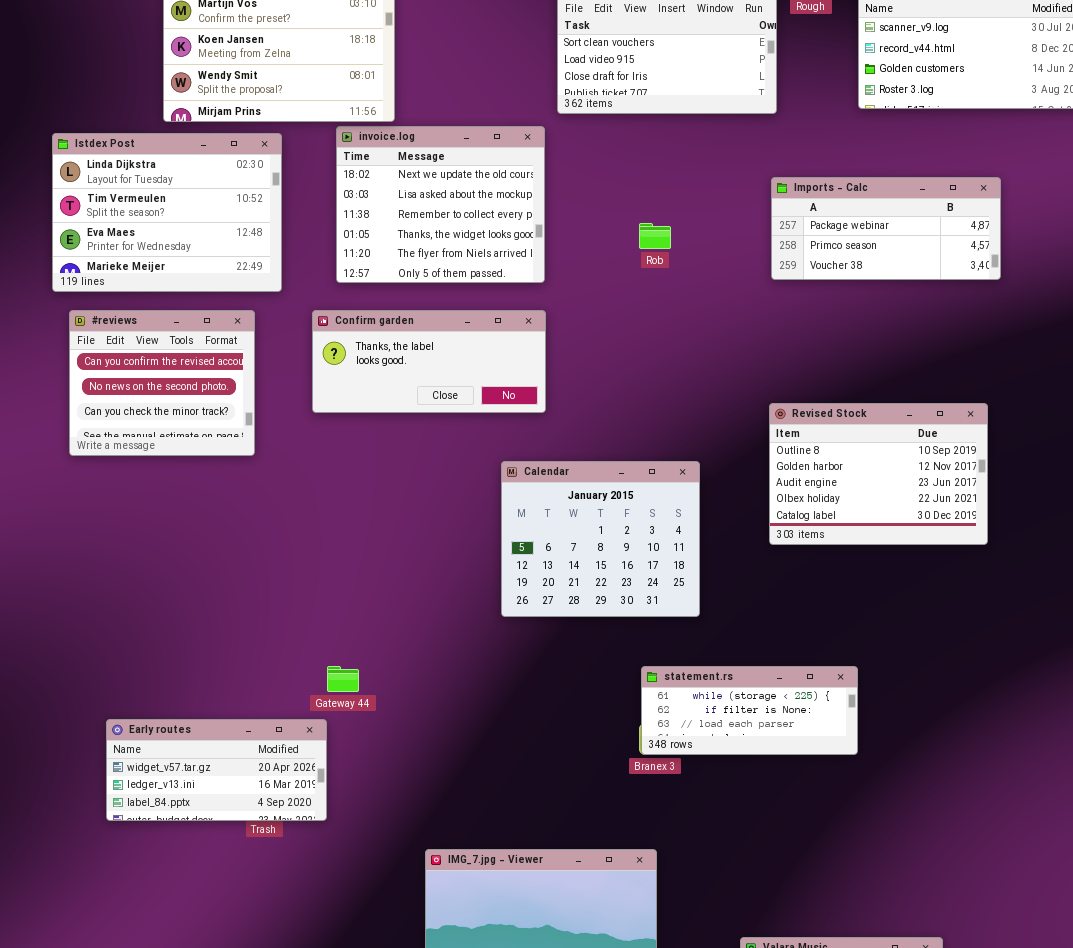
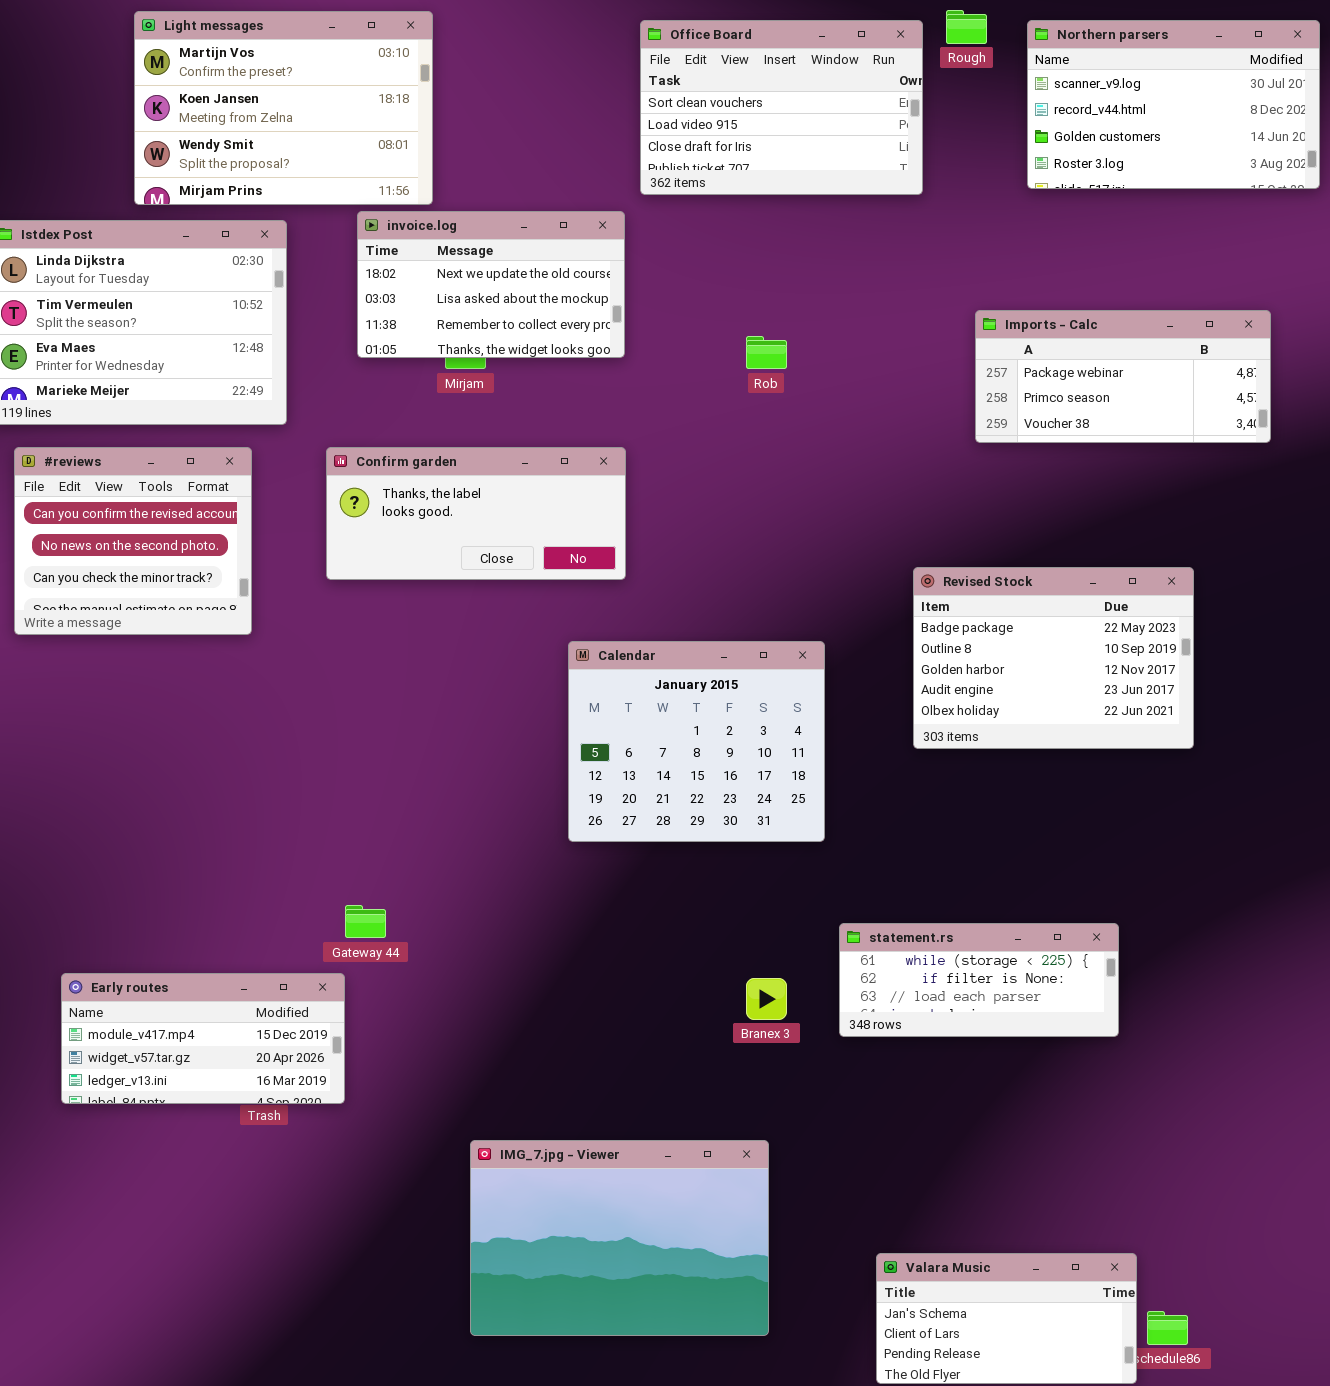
invoice.log: [336,126,545,283] -> [357,211,625,358], resized
Imports - Calc: [771,177,1001,280] -> [975,310,1271,443], moved
Revised Stock: [769,403,988,545] -> [913,567,1194,749], scrolled up 1 row
statement.rs: [641,666,858,755] -> [839,923,1119,1037], moved
Early routes: [106,719,327,821] -> [61,973,345,1104], scrolled up 1 row

